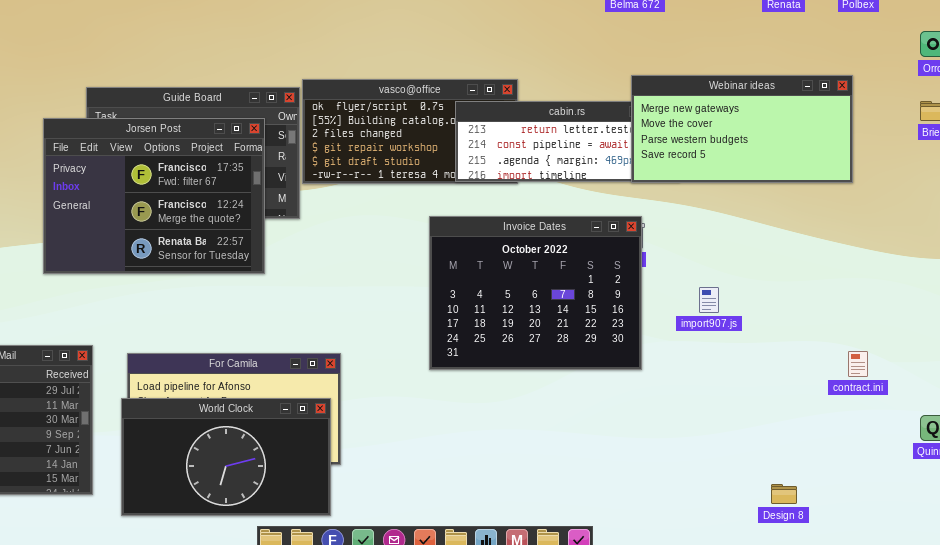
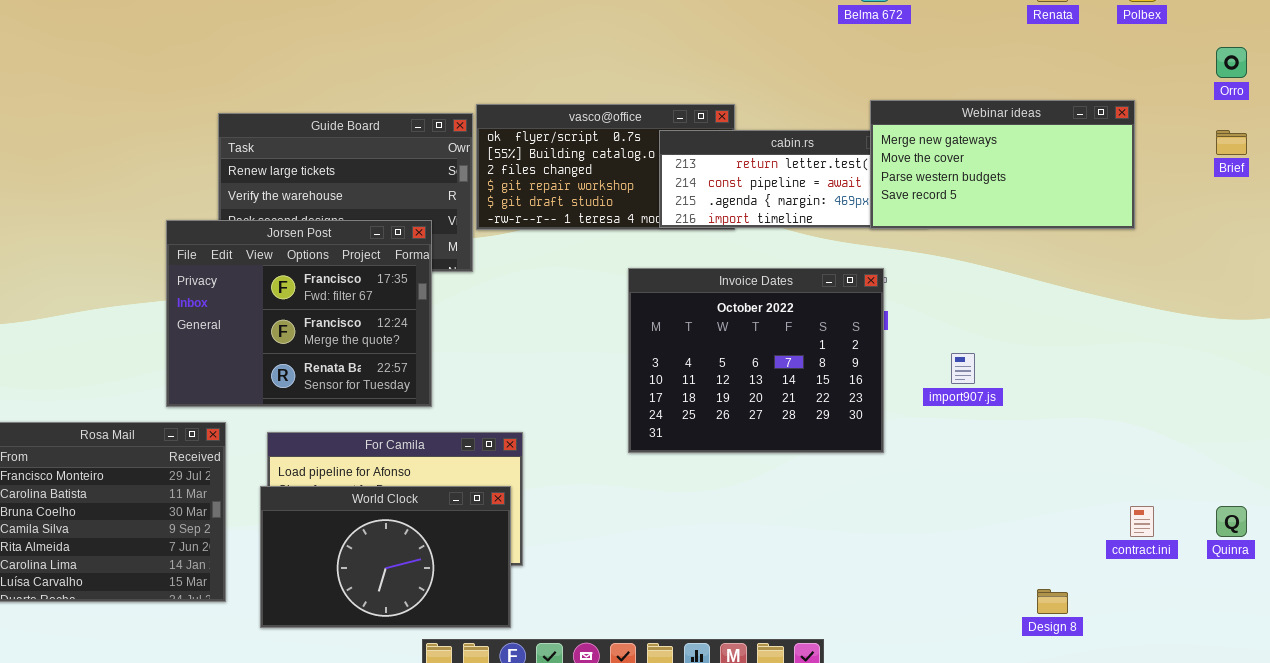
Jorsen Post: [43,118,265,274] -> [166,220,432,407], moved
contract.ini: [848,351,868,377] -> [1130,506,1154,537], moved

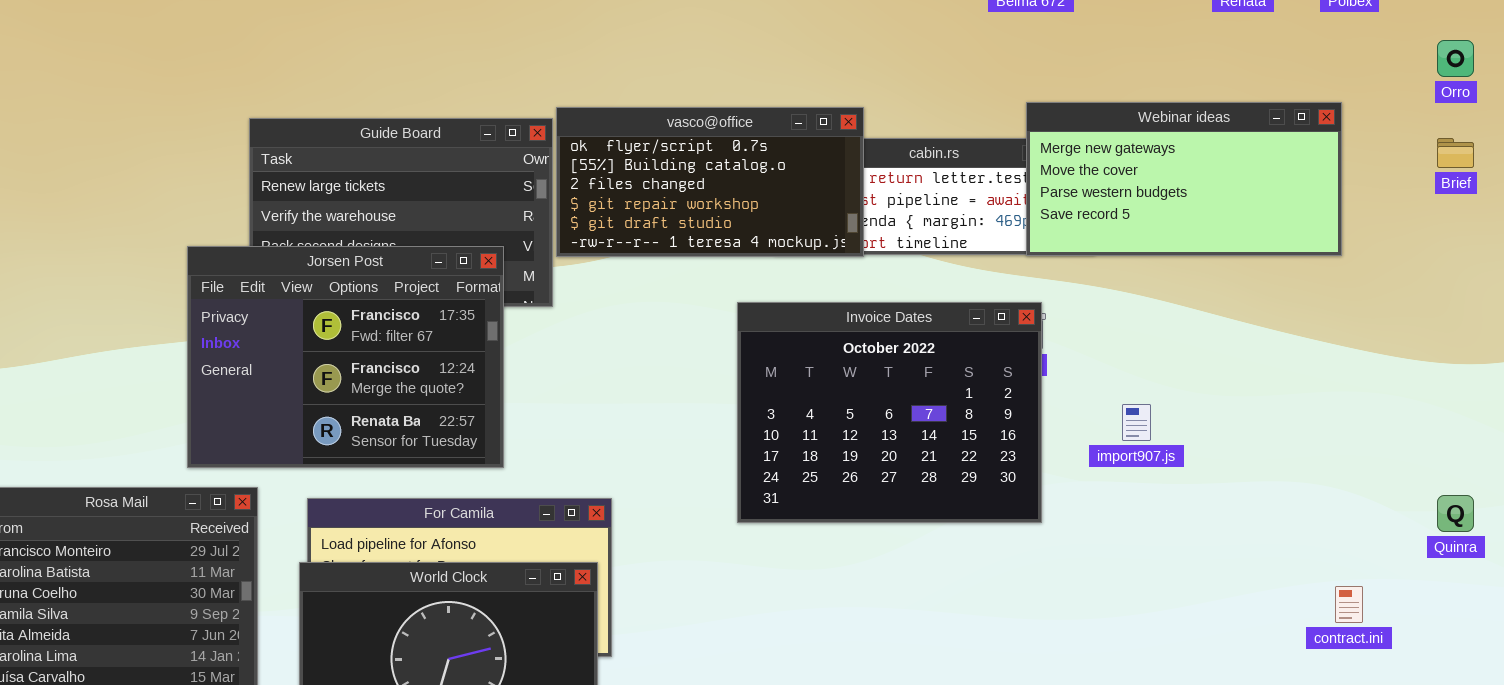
vasco@office: [476,104,735,230] -> [556,107,864,257], raised
Quinra: [1216,506,1247,537] -> [1437,495,1474,532], moved

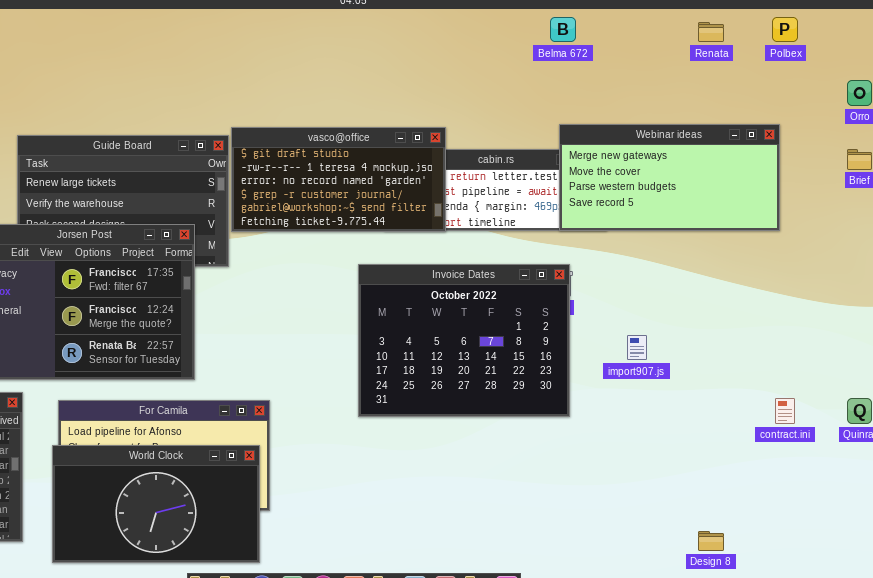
vasco@office: [556,107,864,257] -> [231,127,446,232], scrolled down 4 rows
contract.ini: [1335,586,1363,623] -> [775,398,795,424], moved

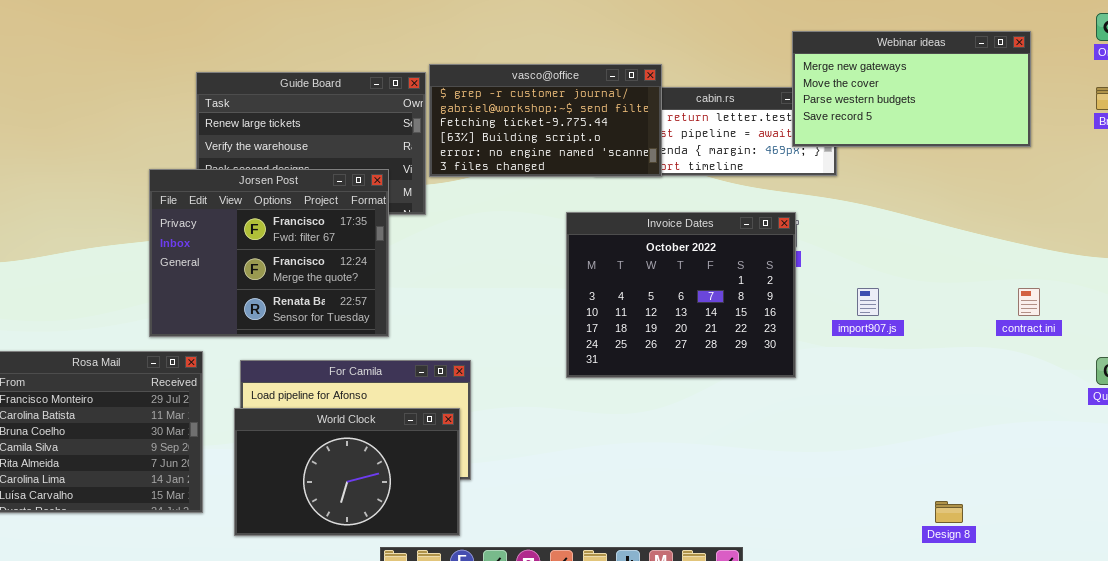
Webinar ideas: [559,124,780,231] -> [792,31,1031,147], moved
vasco@office: [231,127,446,232] -> [429,64,662,177], scrolled down 3 rows
contract.ini: [775,398,795,424] -> [1018,288,1040,316], moved

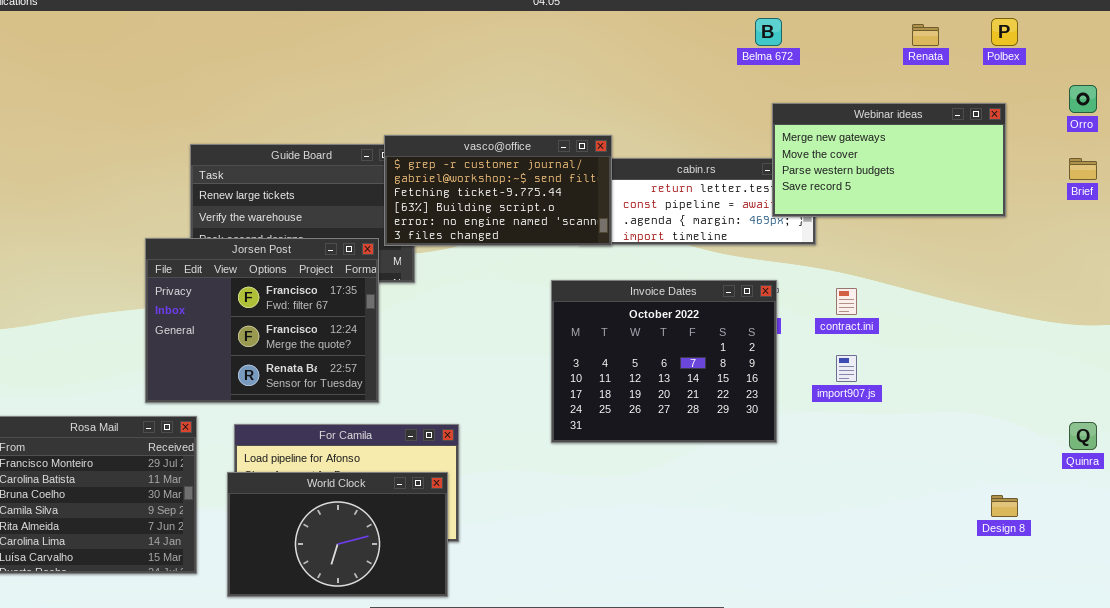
vasco@office: [429,64,662,177] -> [384,135,612,246], moved
contract.ini: [1018,288,1040,316] -> [836,288,857,315], moved
Design 8: [935,501,963,523] -> [991,495,1018,517], moved

